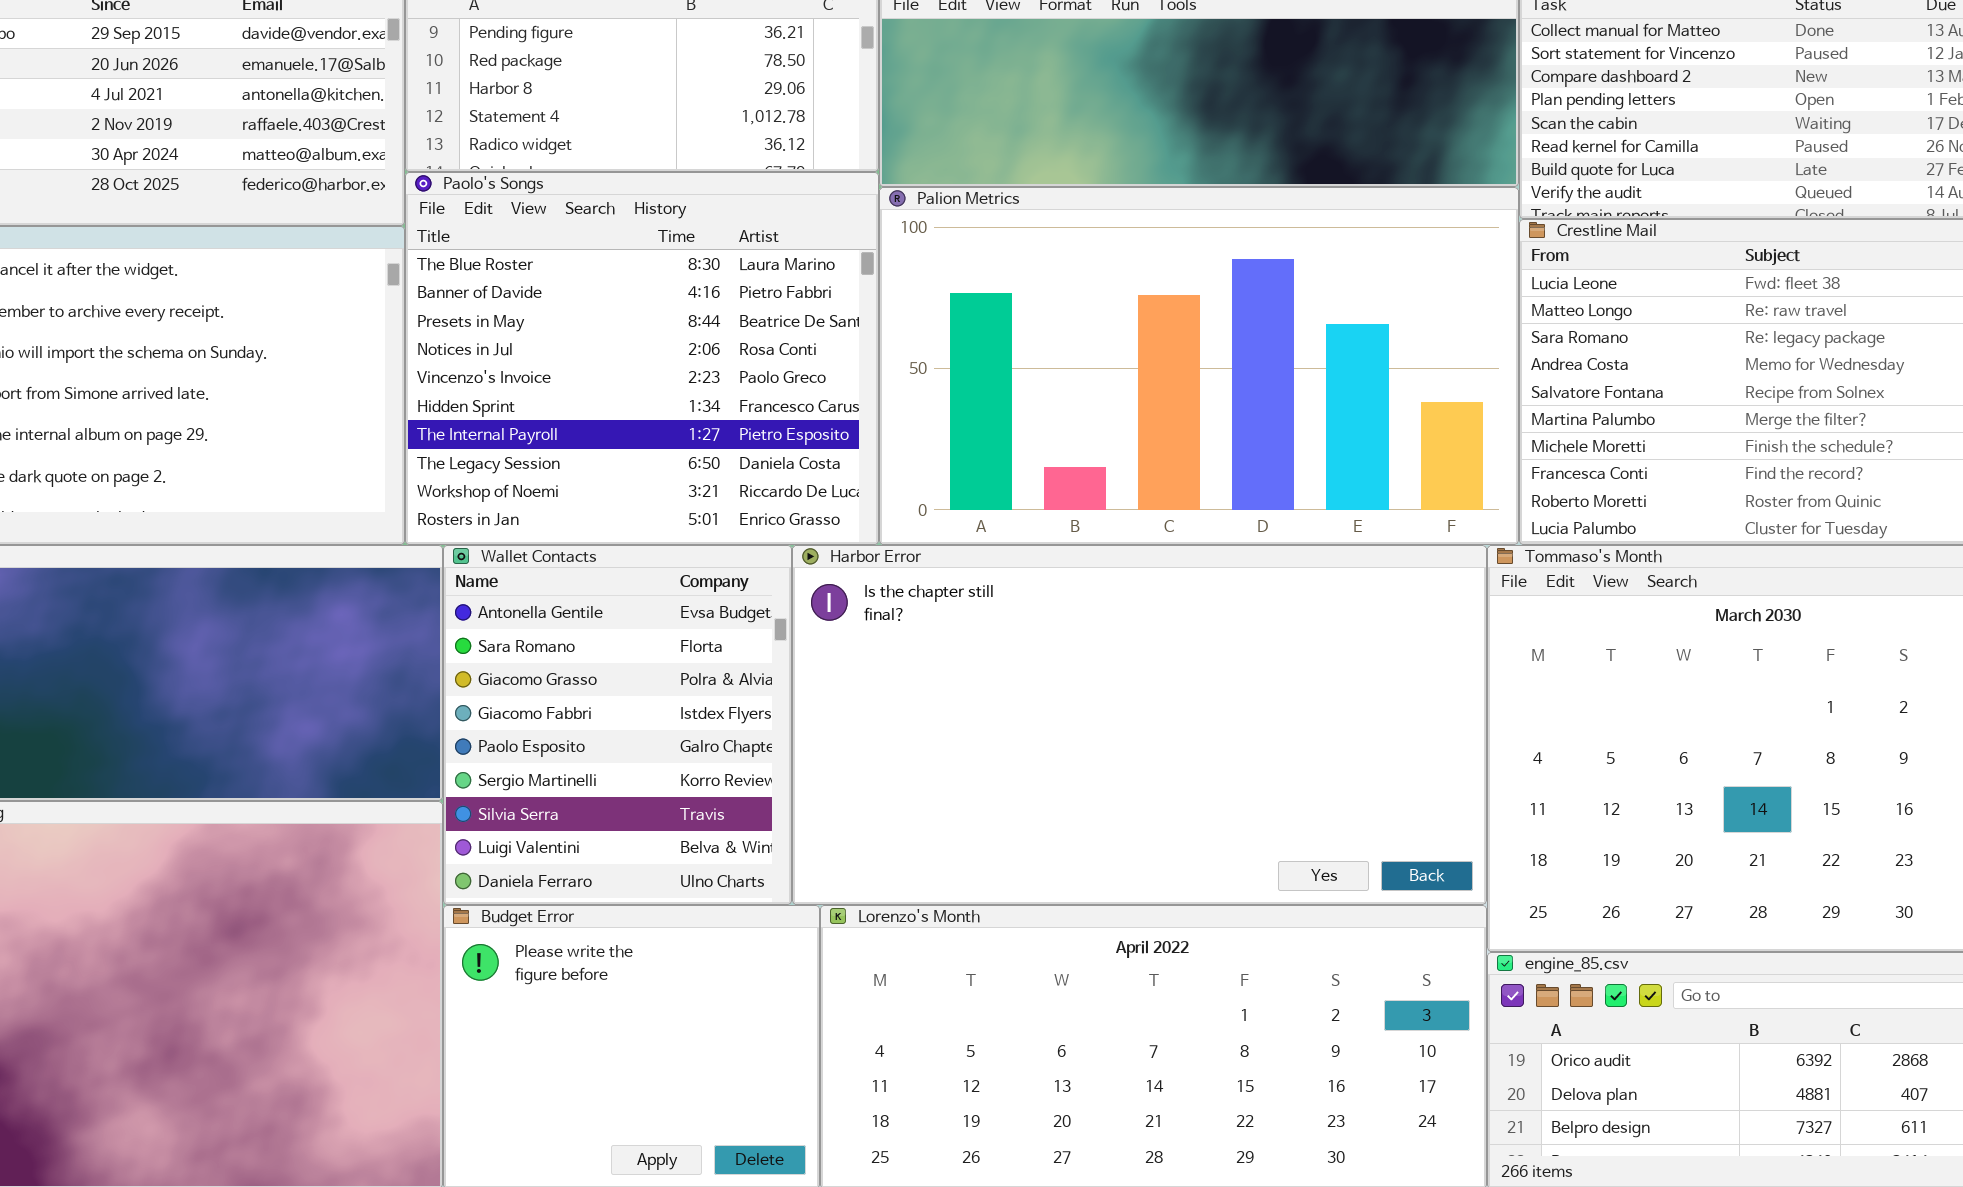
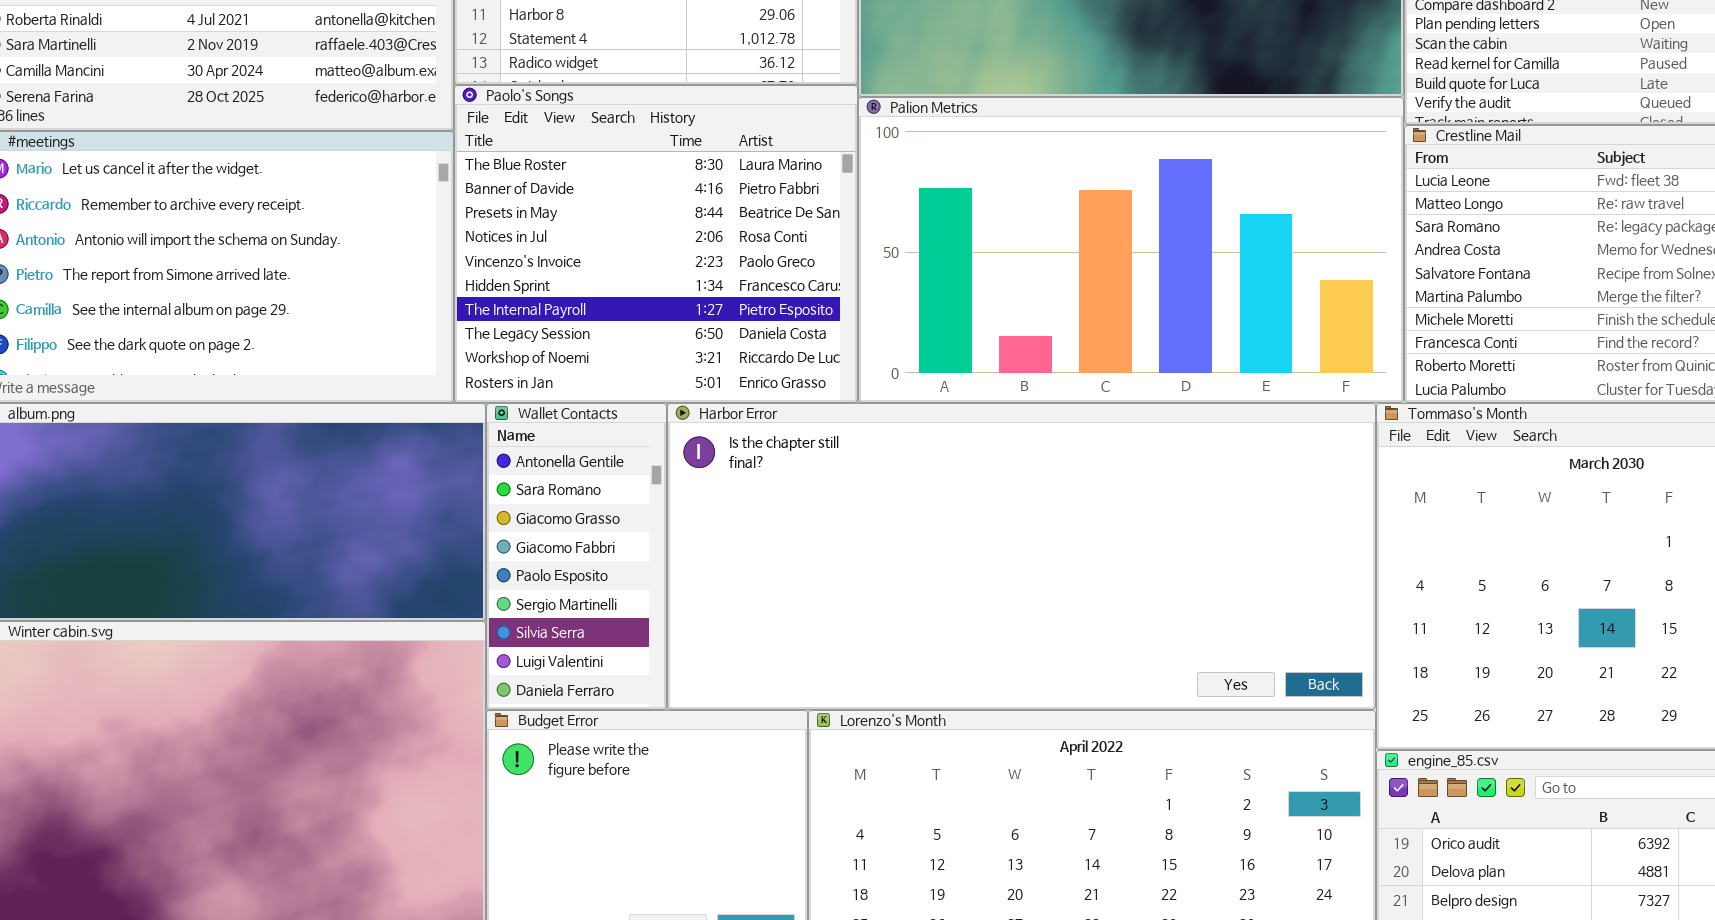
Wallet Contacts: [443,545,792,905] -> [486,403,667,710], resized
Harbor Error: [792,545,1487,905] -> [667,403,1376,710], resized

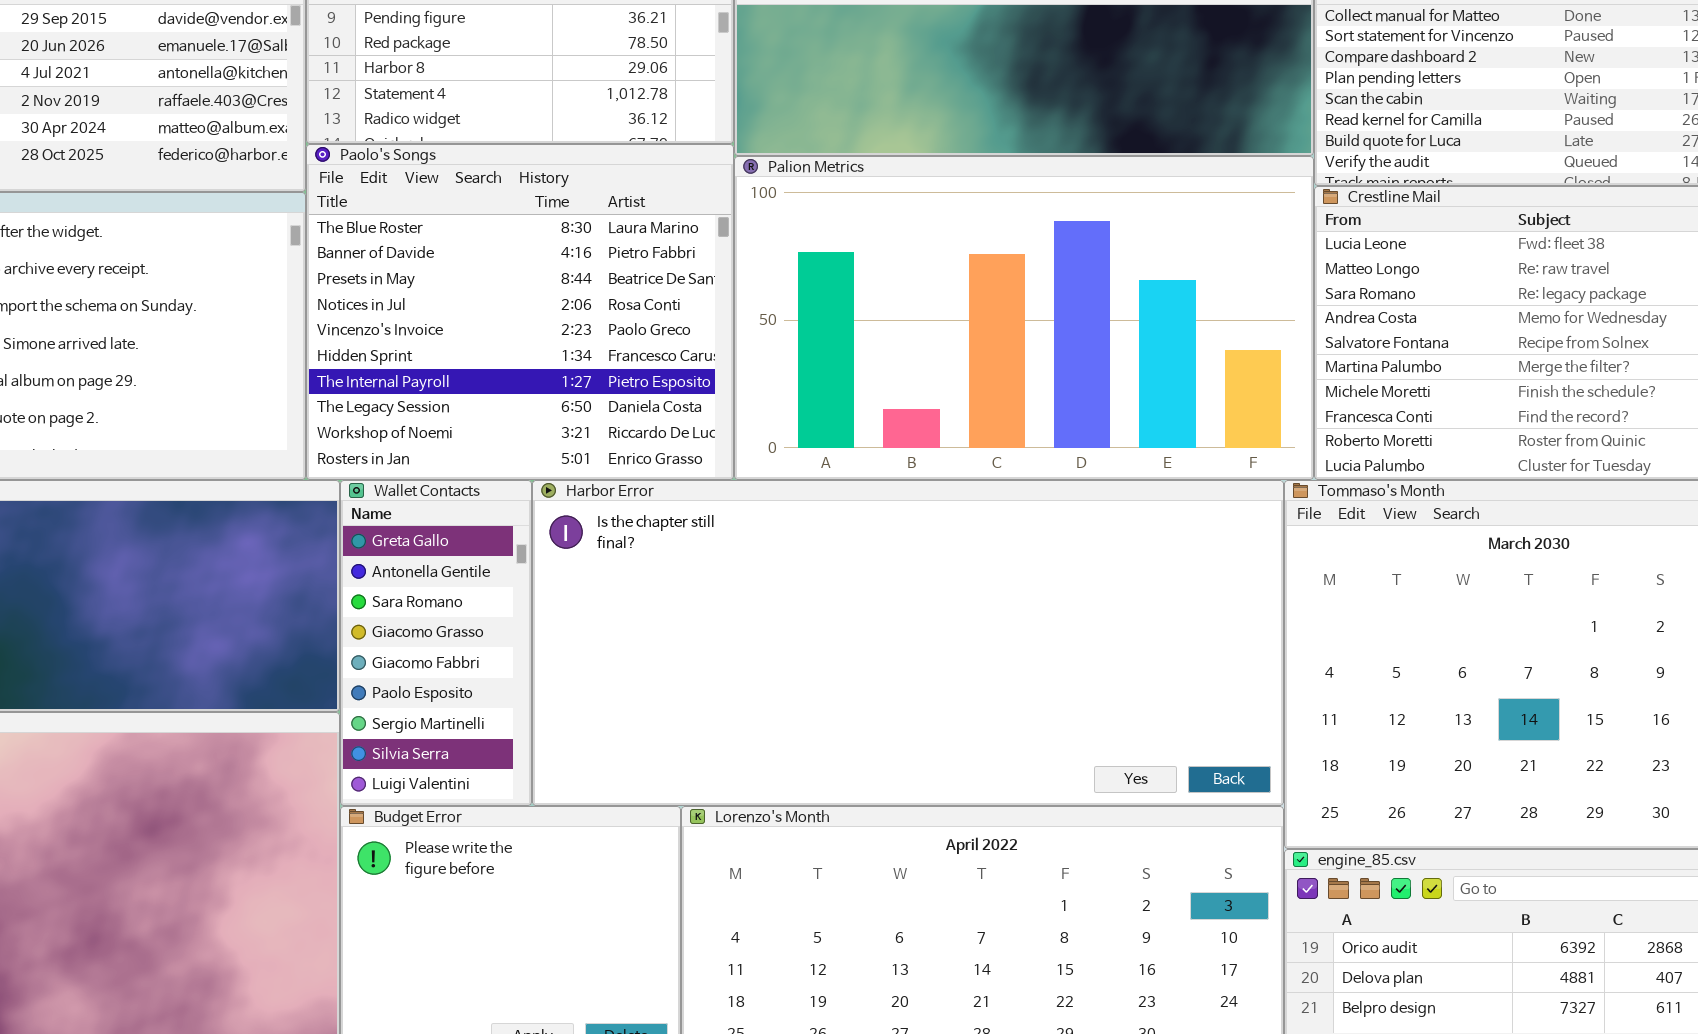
Wallet Contacts: [486,403,667,710] -> [340,480,532,806], scrolled up 1 row

